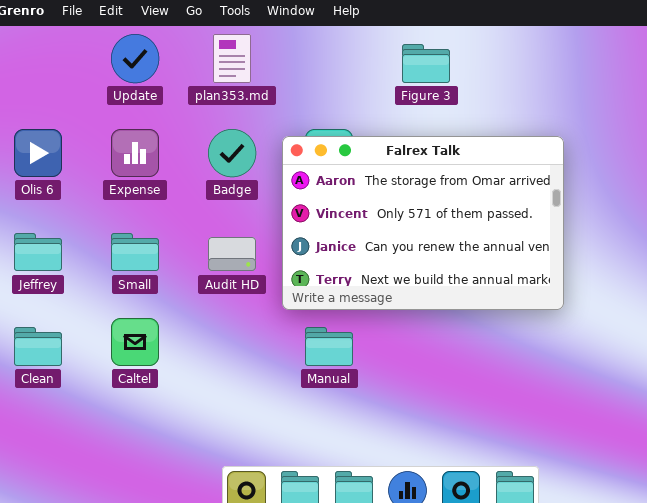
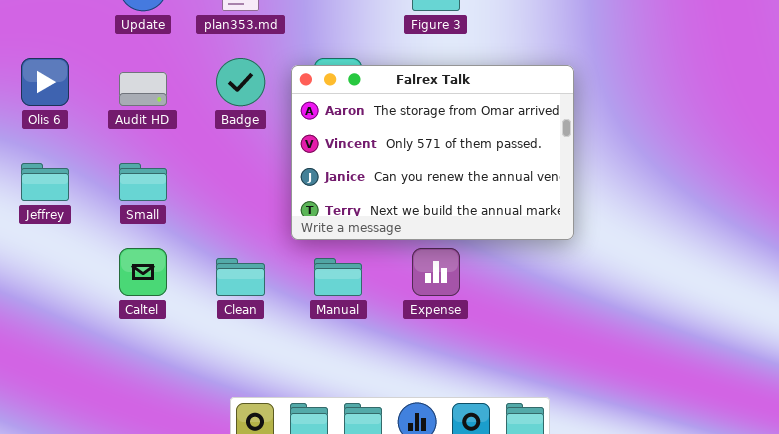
Expense: [111,129,159,177] -> [412,248,460,296], moved
Audit HD: [208,237,256,271] -> [119,72,167,106], moved
Clean: [14,327,62,366] -> [216,258,265,296], moved

